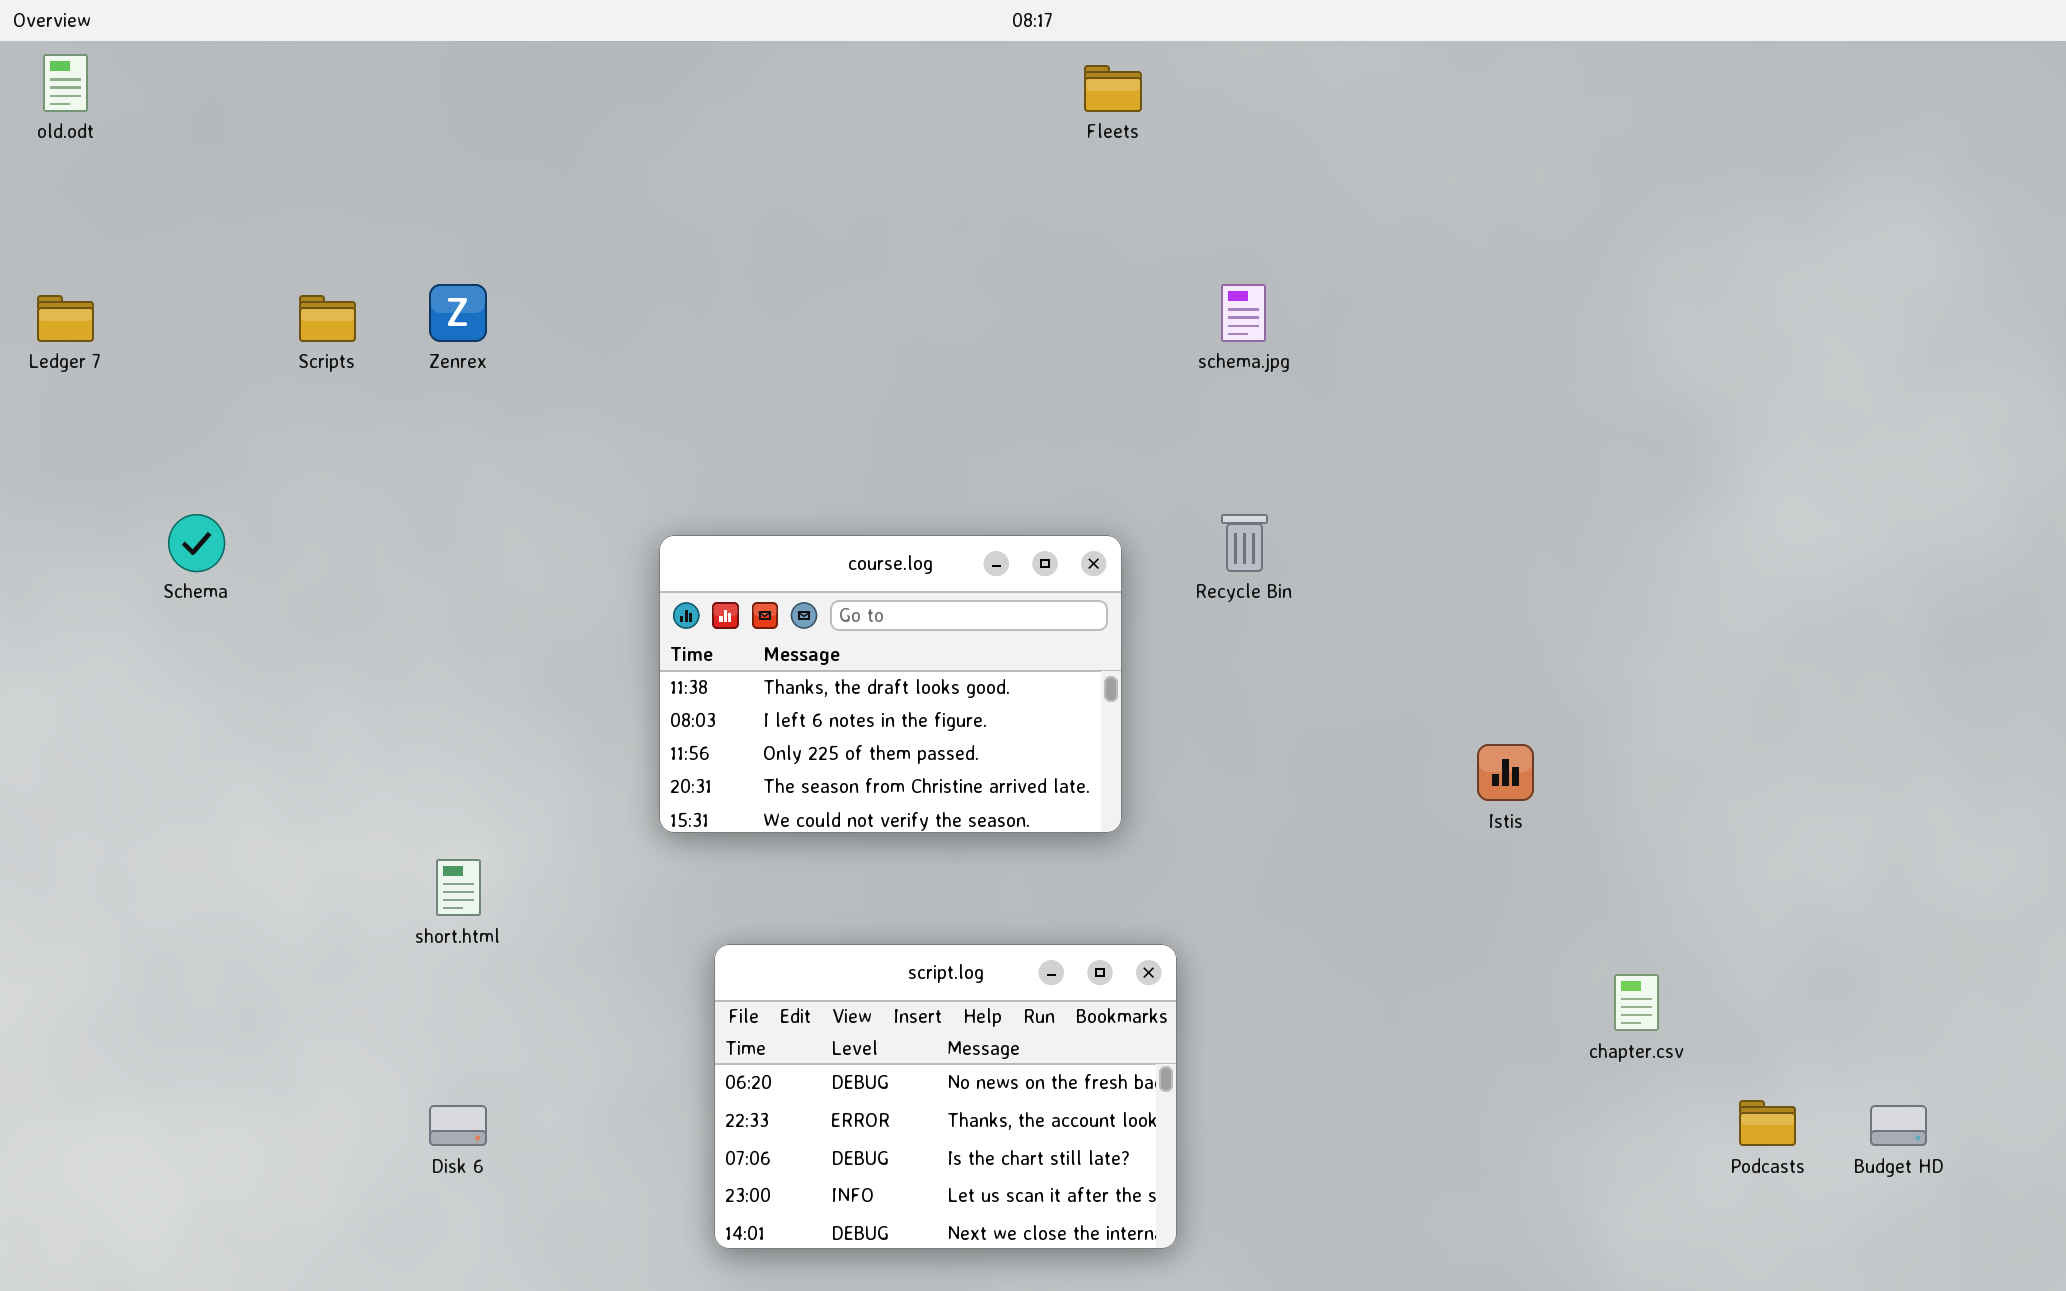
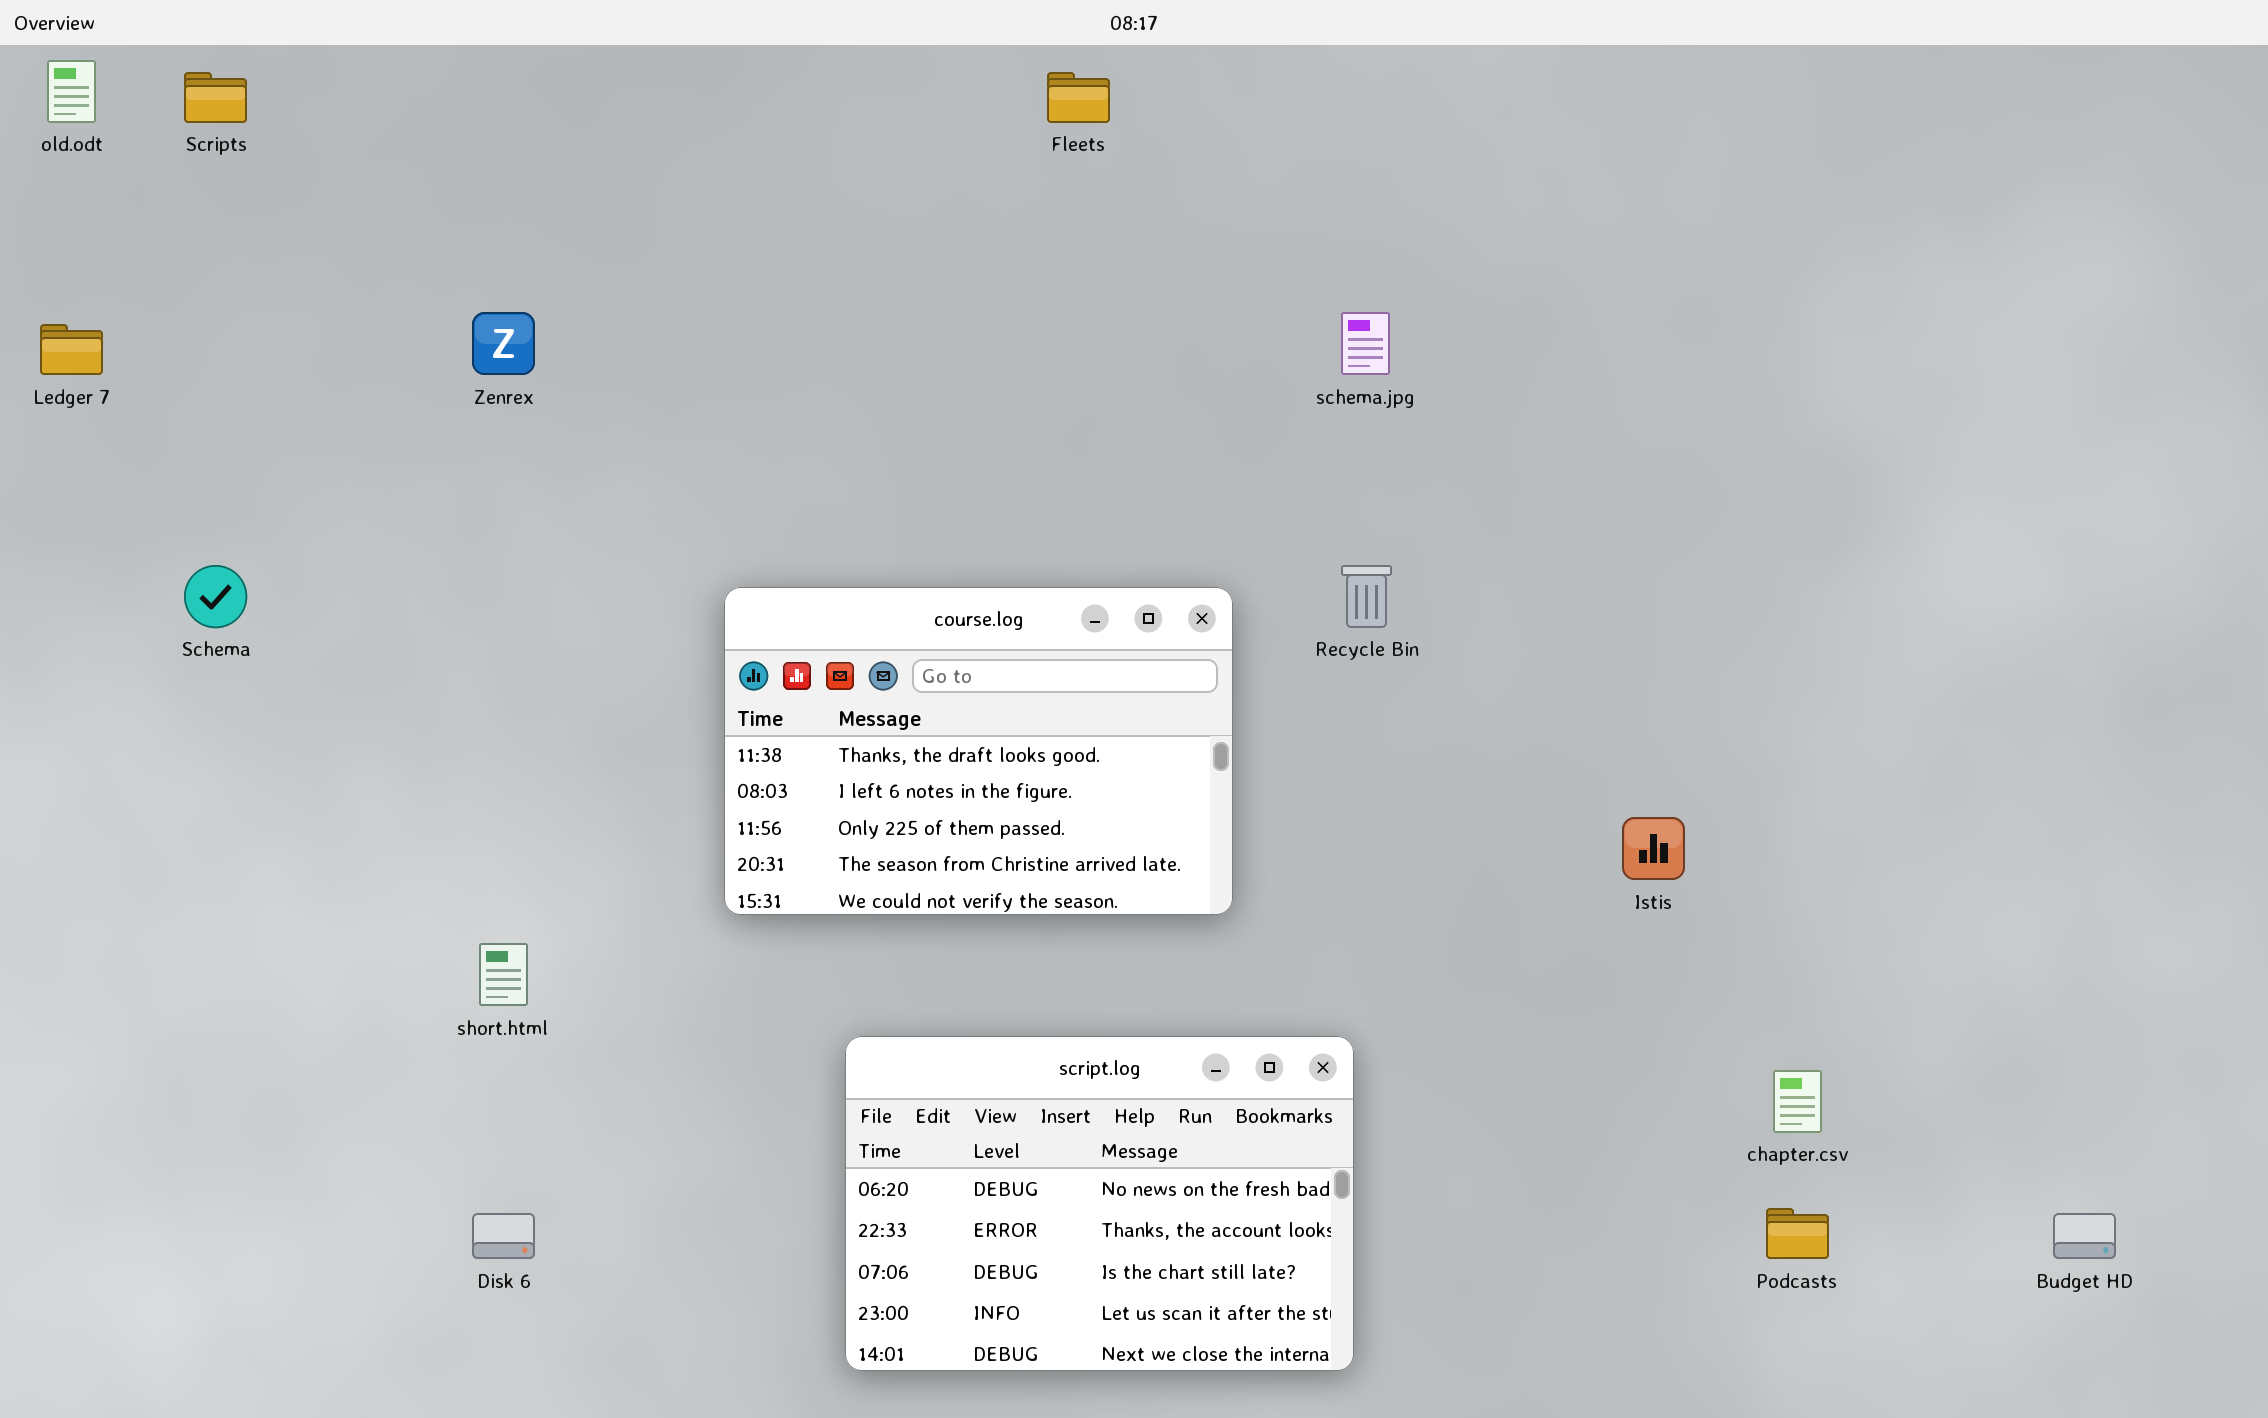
Fleets: [1084,65,1142,112] -> [1047,72,1110,123], moved
Scripts: [299,295,356,342] -> [184,72,247,123], moved
script.log: [714,944,1177,1249] -> [845,1036,1354,1371], moved
Podcasts: [1739,1100,1796,1146] -> [1766,1208,1829,1259], moved

